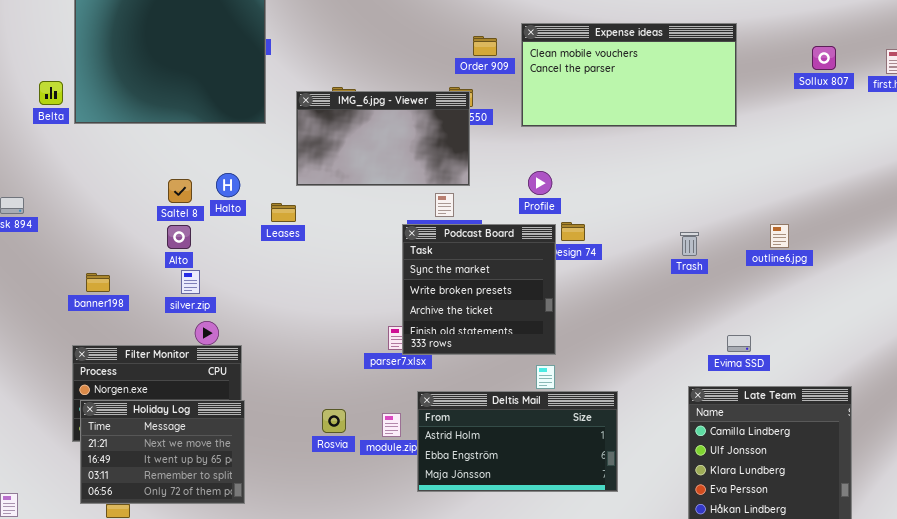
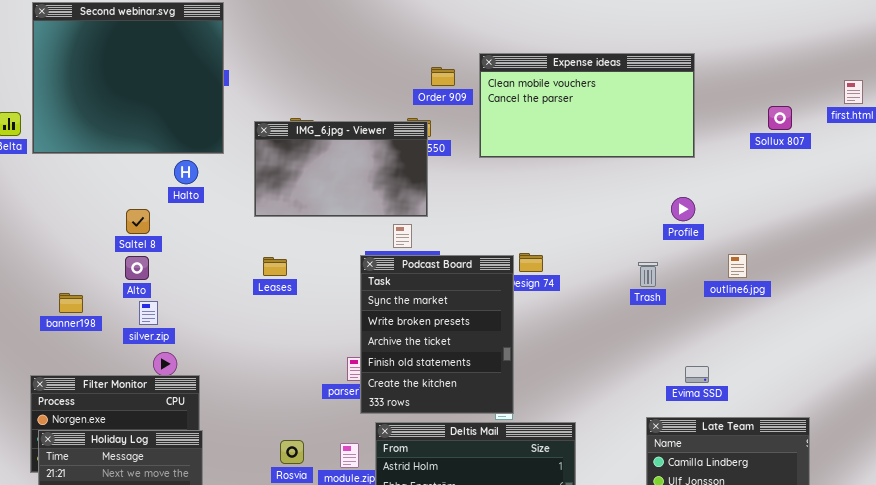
Sollux 807: [812,46,836,70] -> [768,106,792,130], moved
Profile: [528,171,552,195] -> [671,197,695,221], moved
Halto: [216,173,240,197] -> [174,160,198,184], moved
Leases: [271,203,296,222] -> [263,257,287,276], moved
Podcast Board: [402,224,556,355] -> [360,255,514,414], resized
banner198: [86,273,110,292] -> [59,293,83,313], moved

